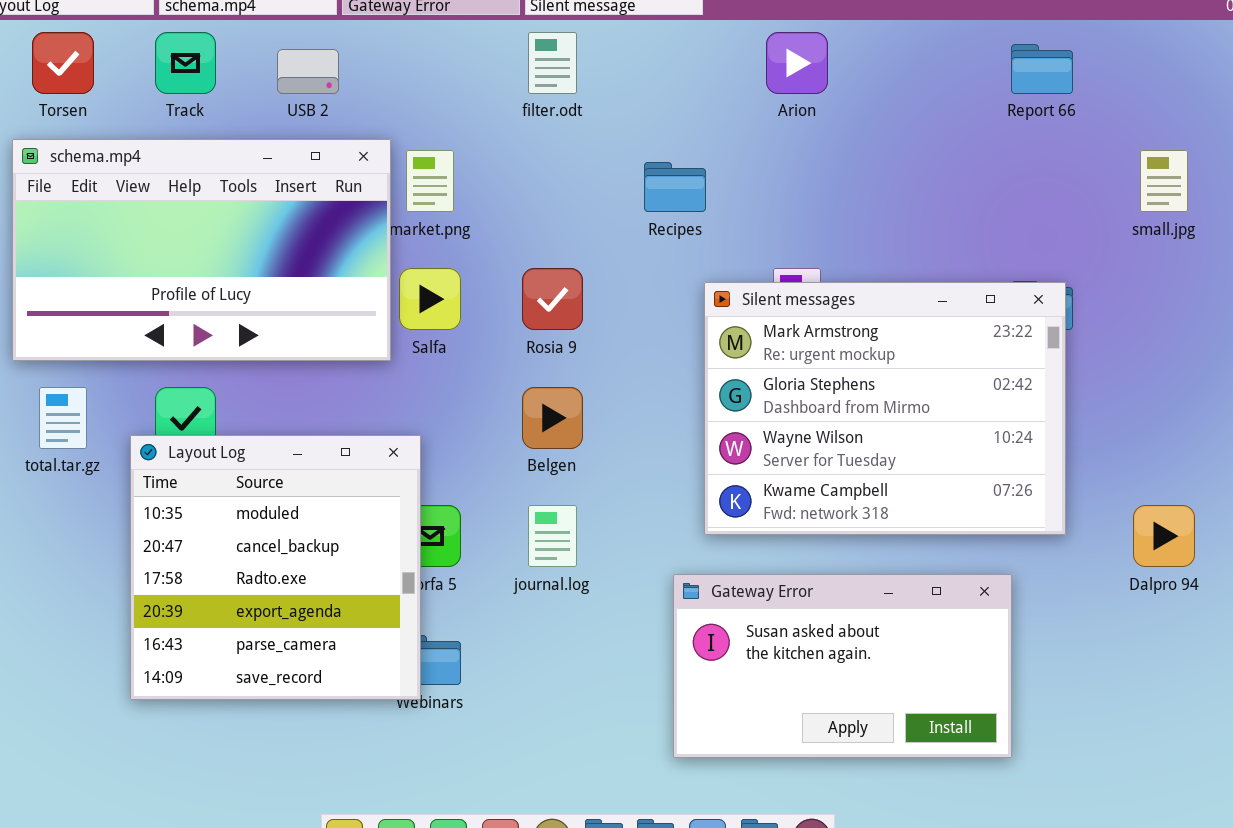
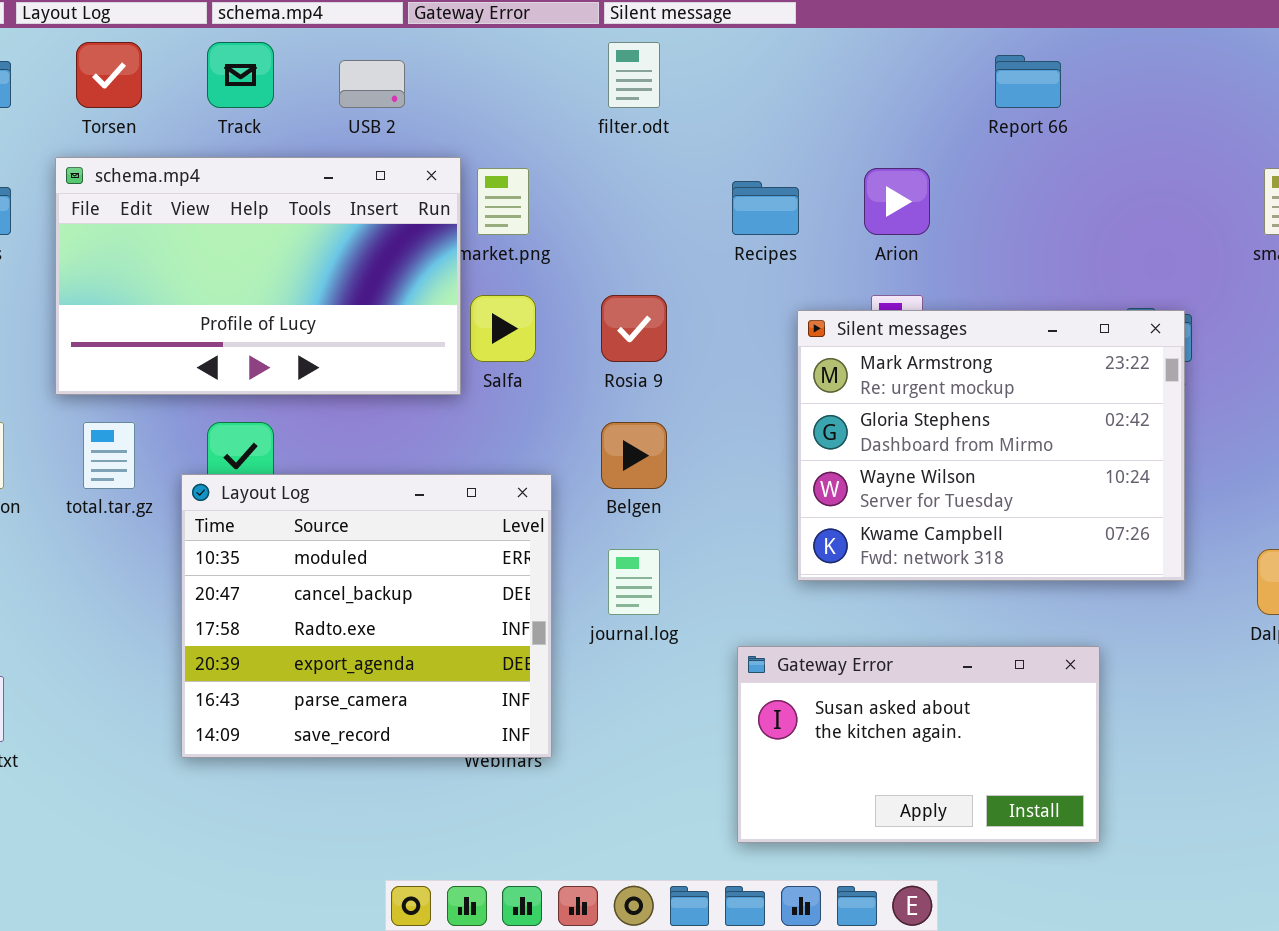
Arion: [766,32,828,94] -> [864,168,930,235], moved
Report 66: [1011,44,1073,94] -> [995,55,1061,108], moved
Layout Log: [130,435,421,700] -> [181,474,552,758], resized
Gateway Error: [673,574,1012,758] -> [737,646,1100,843], moved

